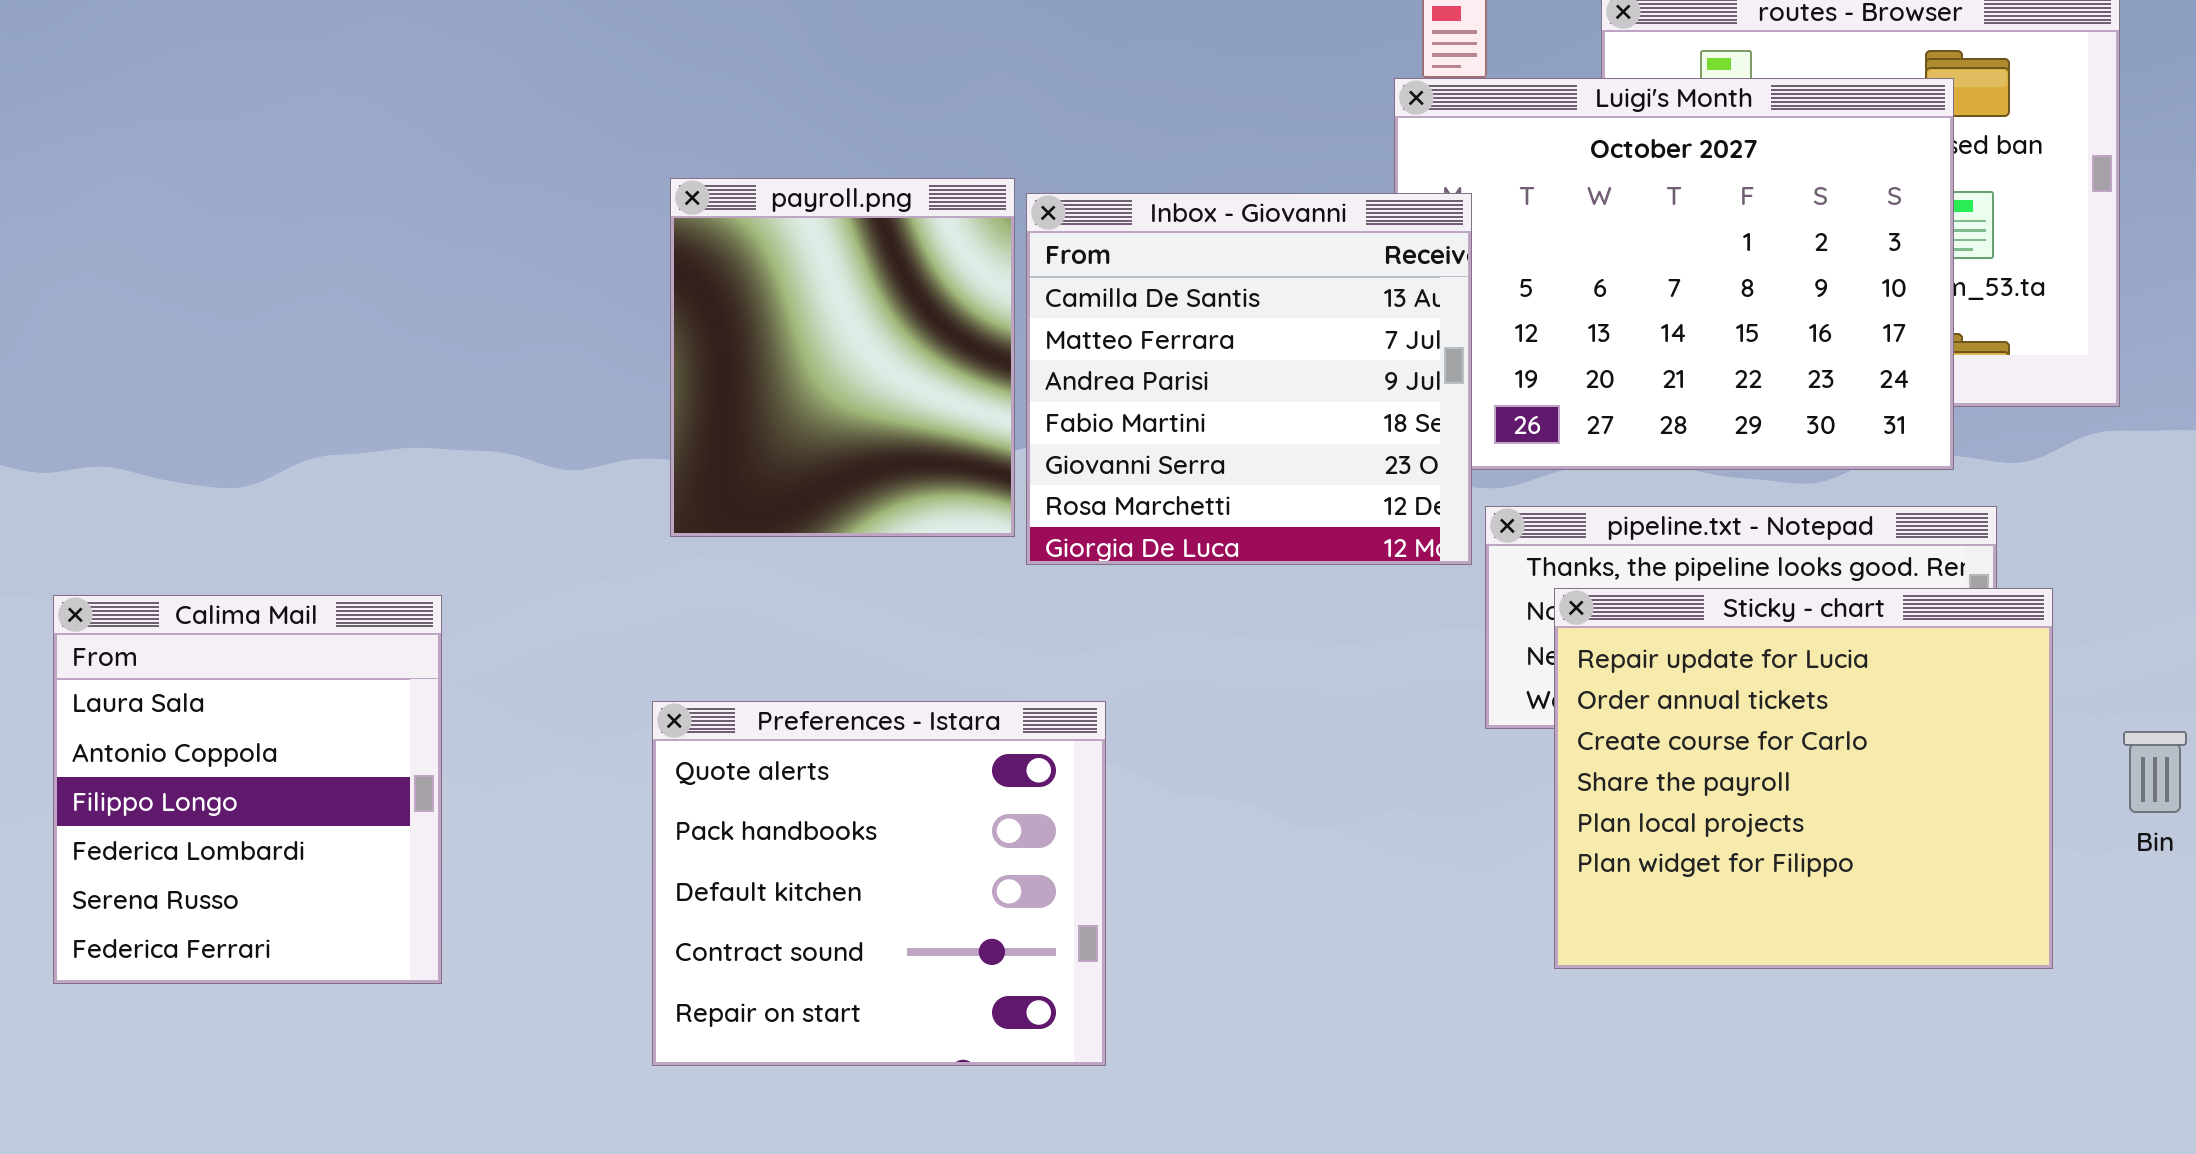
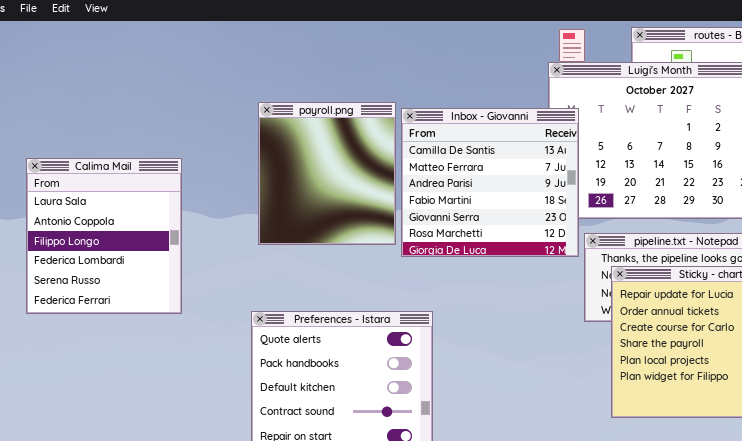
Calima Mail: [53,595,442,984] -> [26,158,182,314], moved

